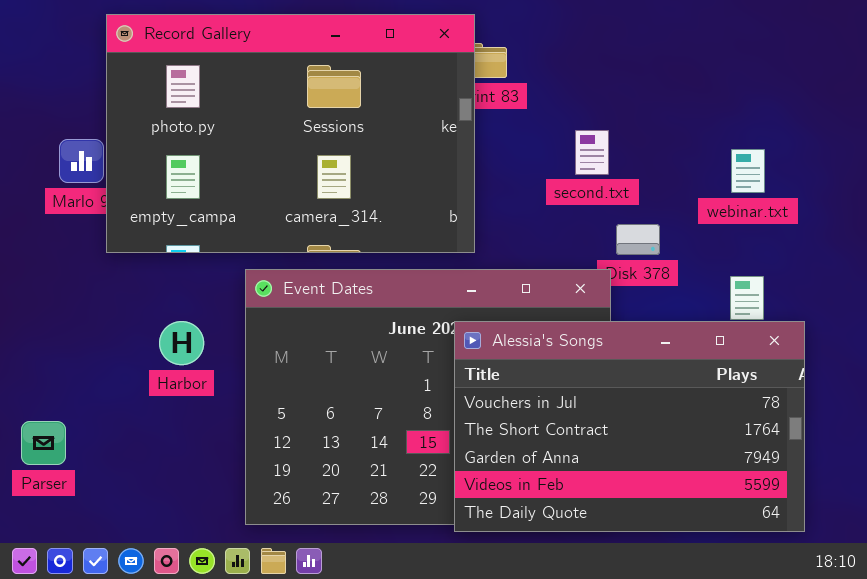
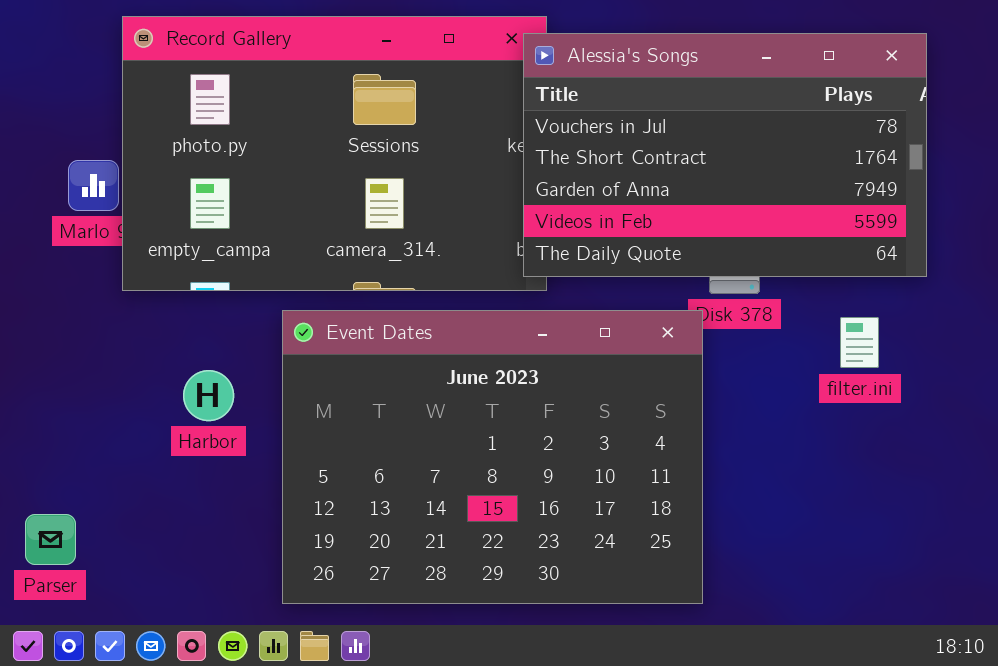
Alessia's Songs: [454,321,805,532] -> [523,33,927,277], moved
Parser: [21,421,66,465] -> [25,514,76,565], moved

